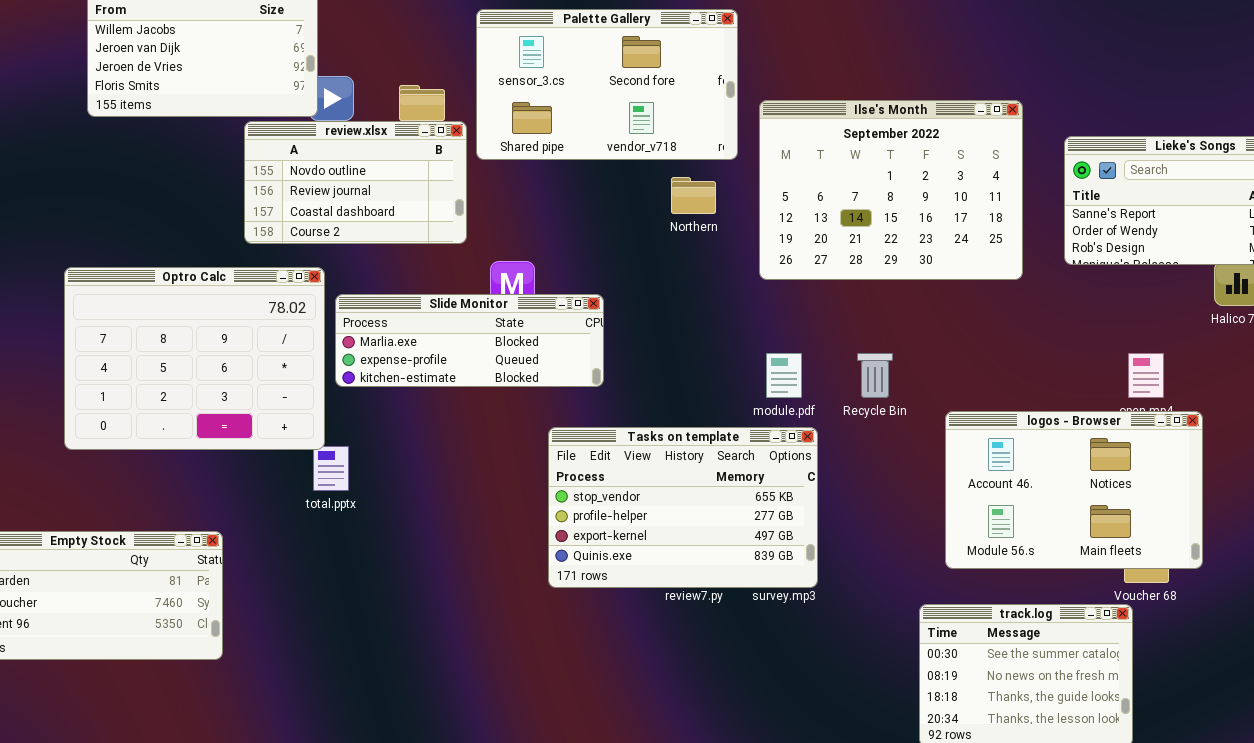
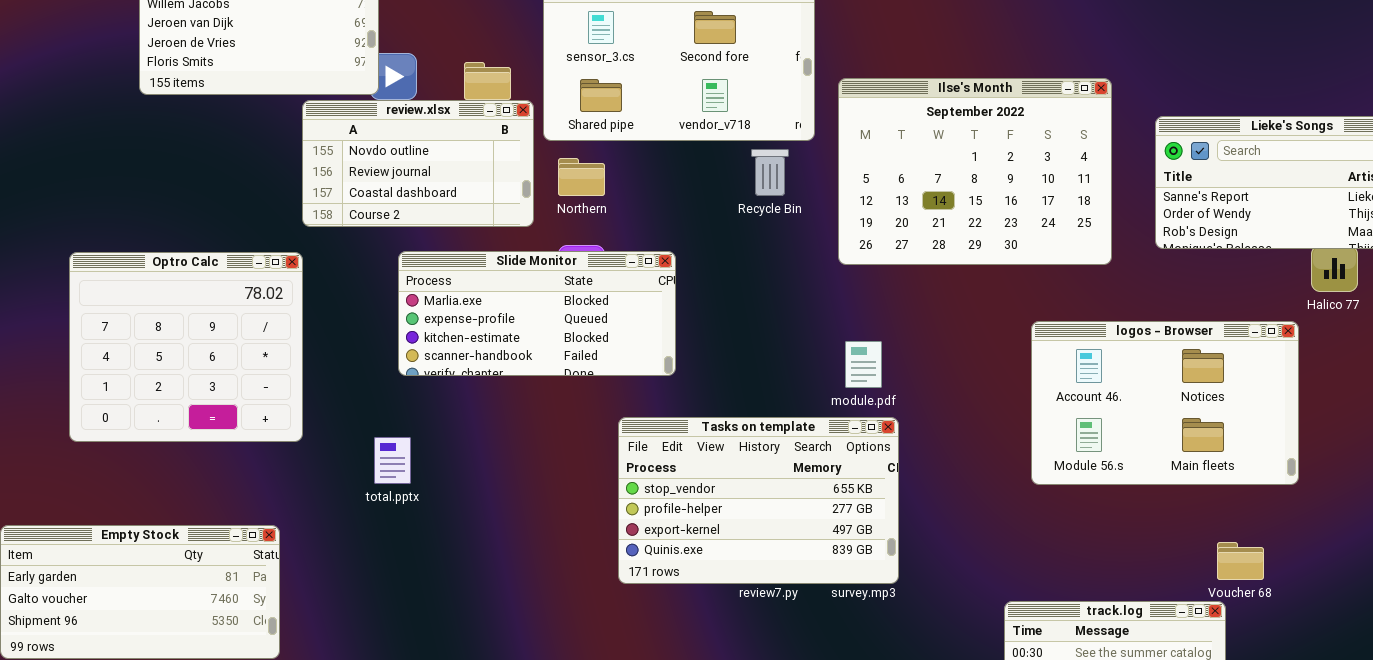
Northern: [671,177,716,214] -> [558,158,605,196], moved
Optro Calc: [64,267,325,450] -> [69,252,303,442], moved, resized
Slide Monitor: [335,294,604,387] -> [398,251,676,376], resized
Recycle Bin: [857,353,893,398] -> [751,149,789,196], moved
logos - Browser: [945,411,1203,569] -> [1031,321,1299,485], moved

